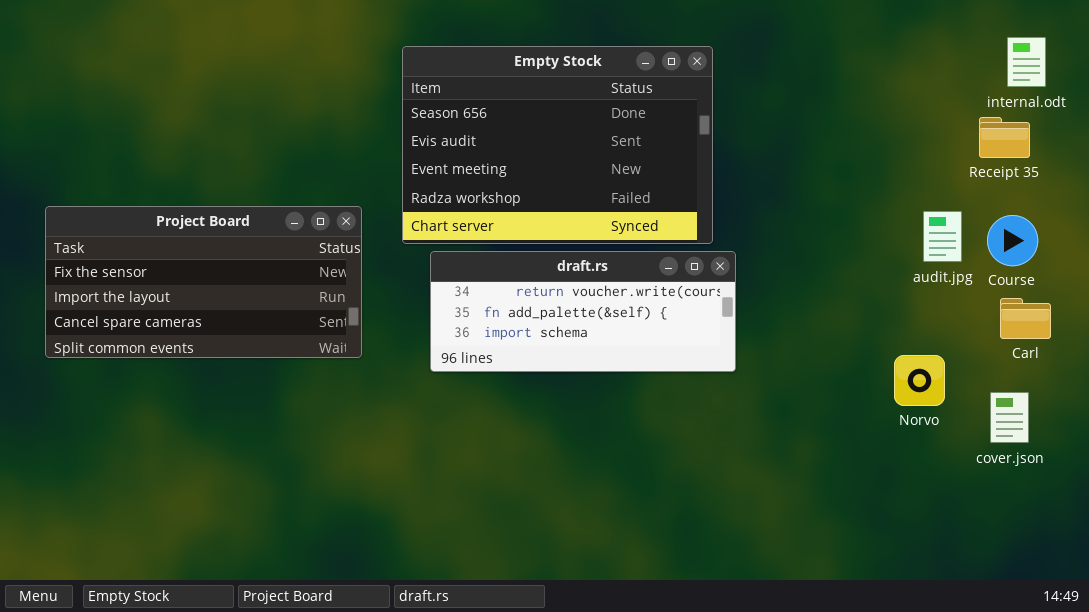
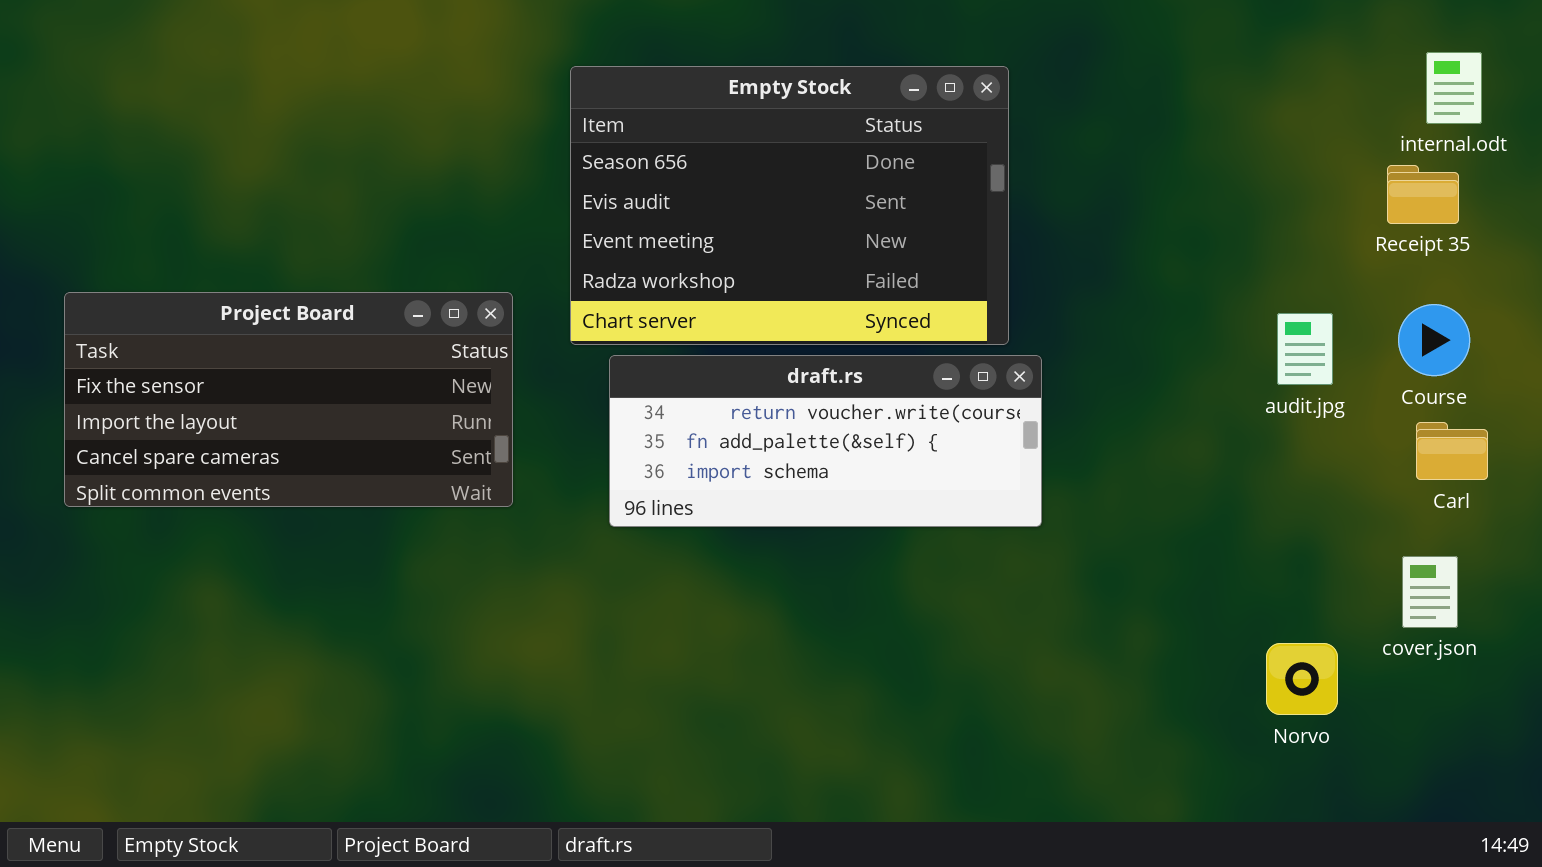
audit.jpg: [923,211,962,262] -> [1277,313,1333,385], moved
Norvo: [894,355,945,406] -> [1266,643,1338,715], moved

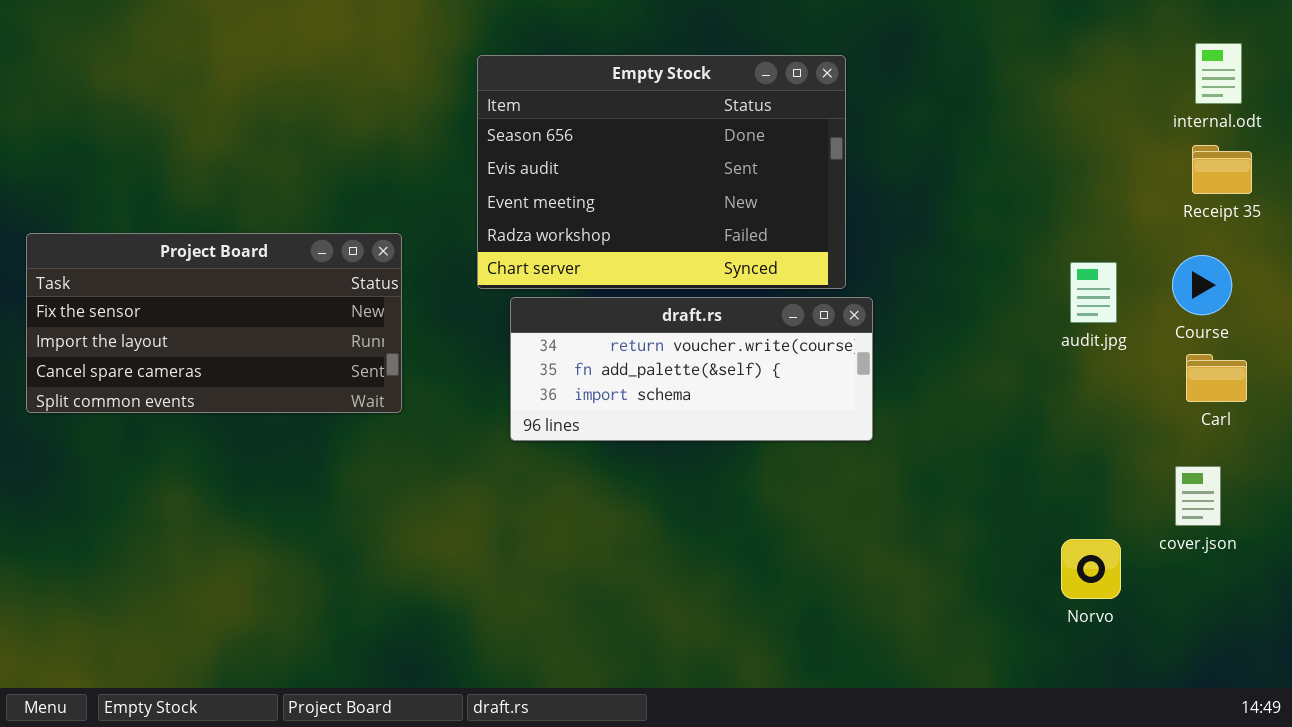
Receipt 35: [1387,165,1459,224] -> [1192,145,1252,194], moved
Project Board: [64,292,513,507] -> [26,233,402,413], moved

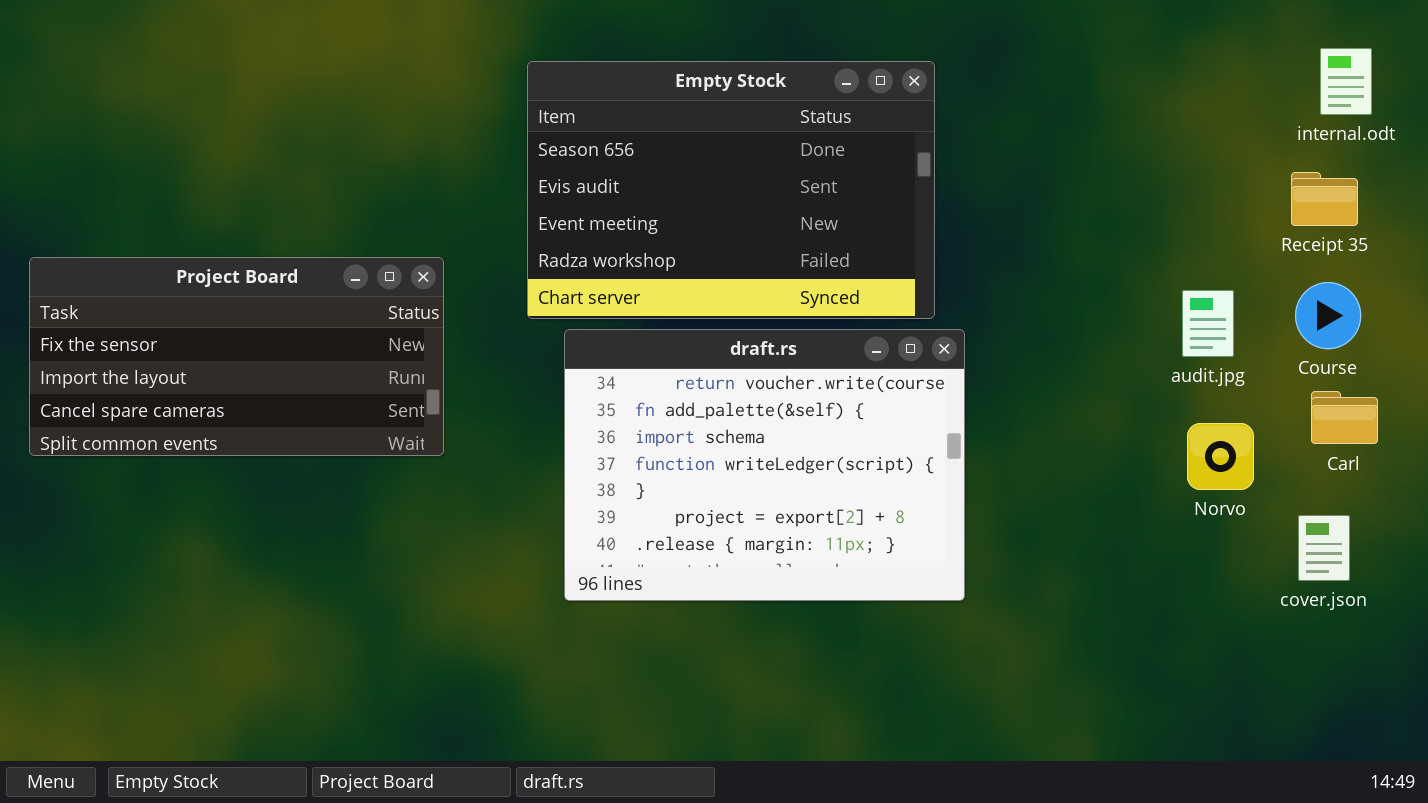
Receipt 35: [1192,145,1252,194] -> [1291,172,1358,226], moved
draft.rs: [510,297,873,441] -> [564,329,965,601], resized
Norvo: [1061,539,1121,599] -> [1187,423,1254,490], moved

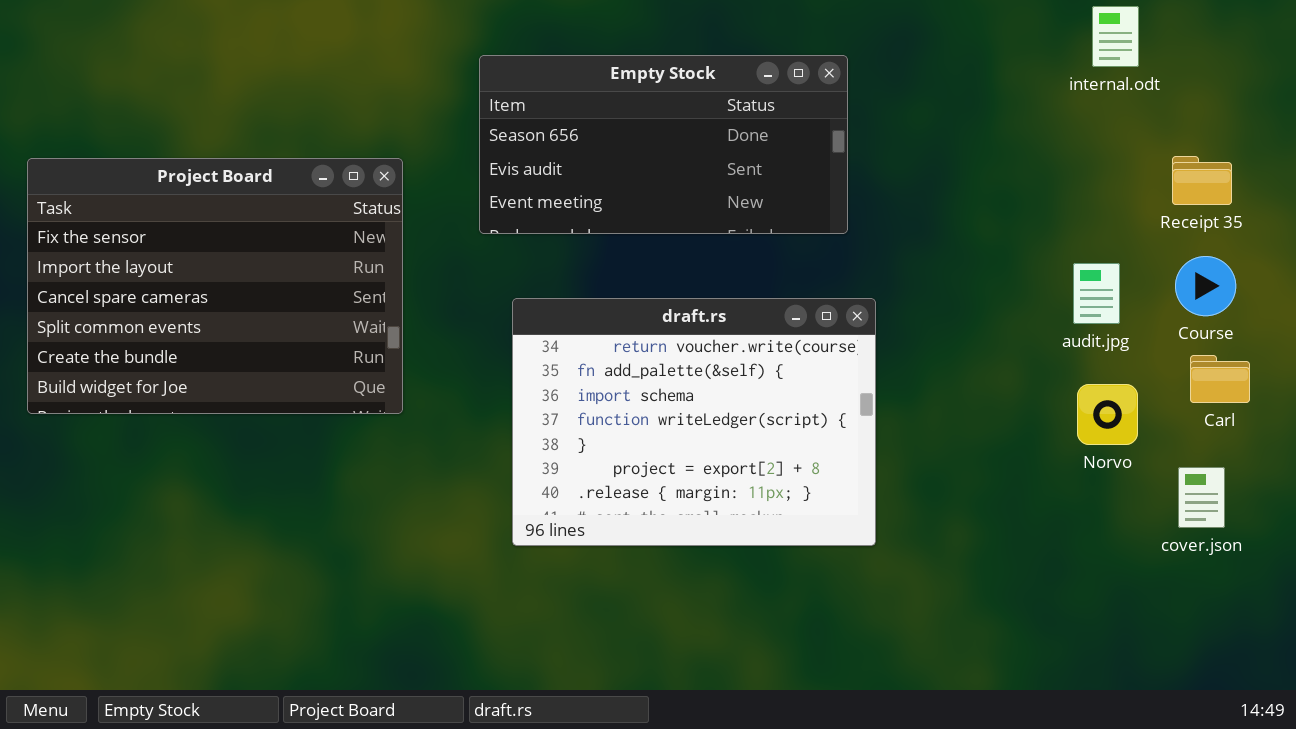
internal.odt: [1320,48,1372,115] -> [1092,6,1139,67], moved
Empty Stock: [527,61,935,319] -> [479,55,848,234], resized
Project Board: [29,257,444,456] -> [27,158,403,414], resized

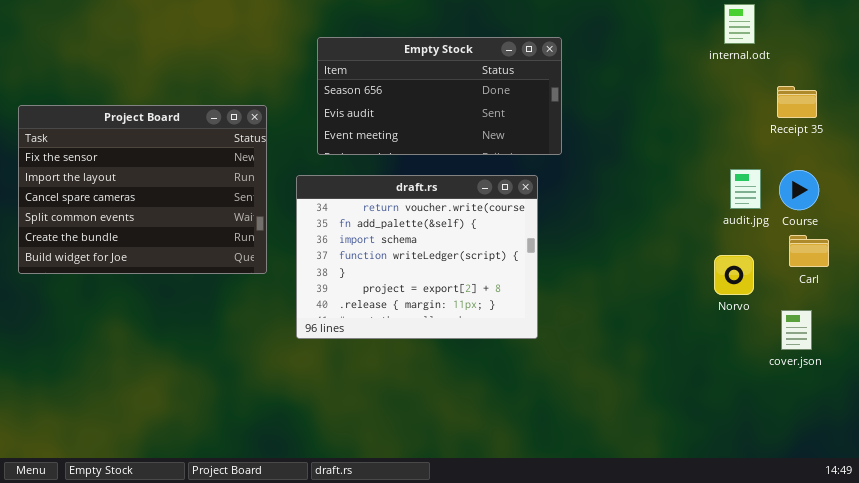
Receipt 35: [1172,156,1232,205] -> [777,86,817,118], moved
audit.jpg: [1073,263,1120,324] -> [730,169,761,209], moved
draft.rs: [512,298,876,546] -> [296,175,538,339], moved

